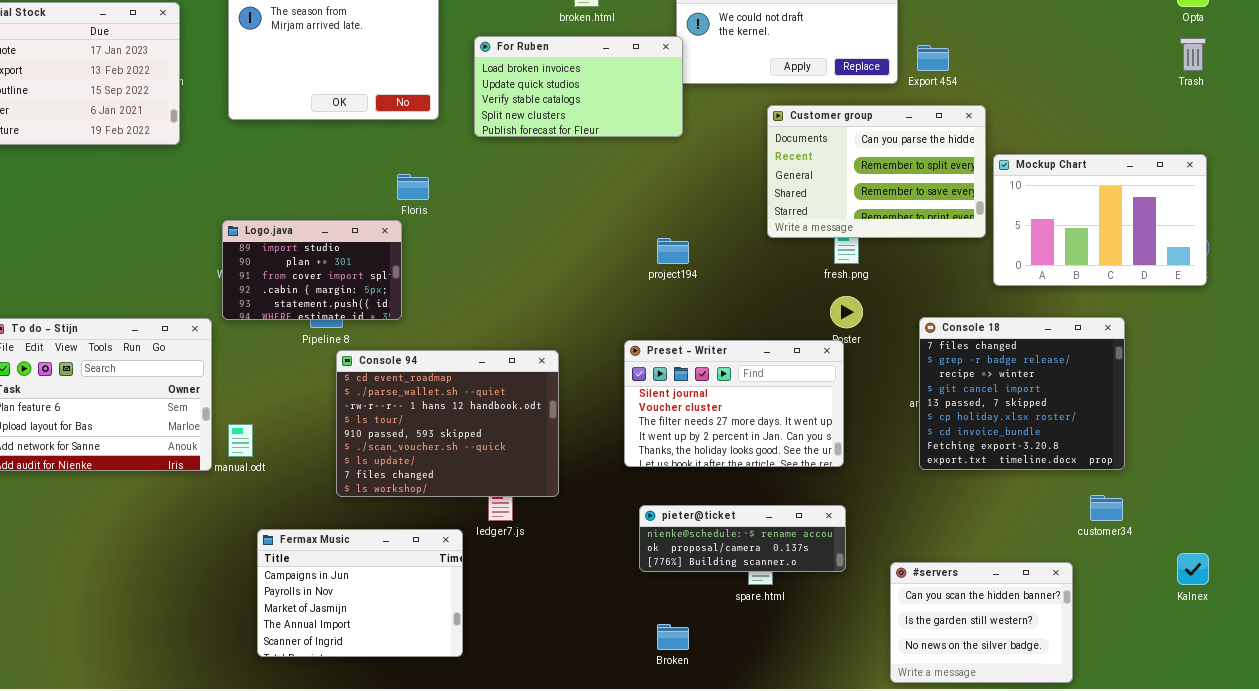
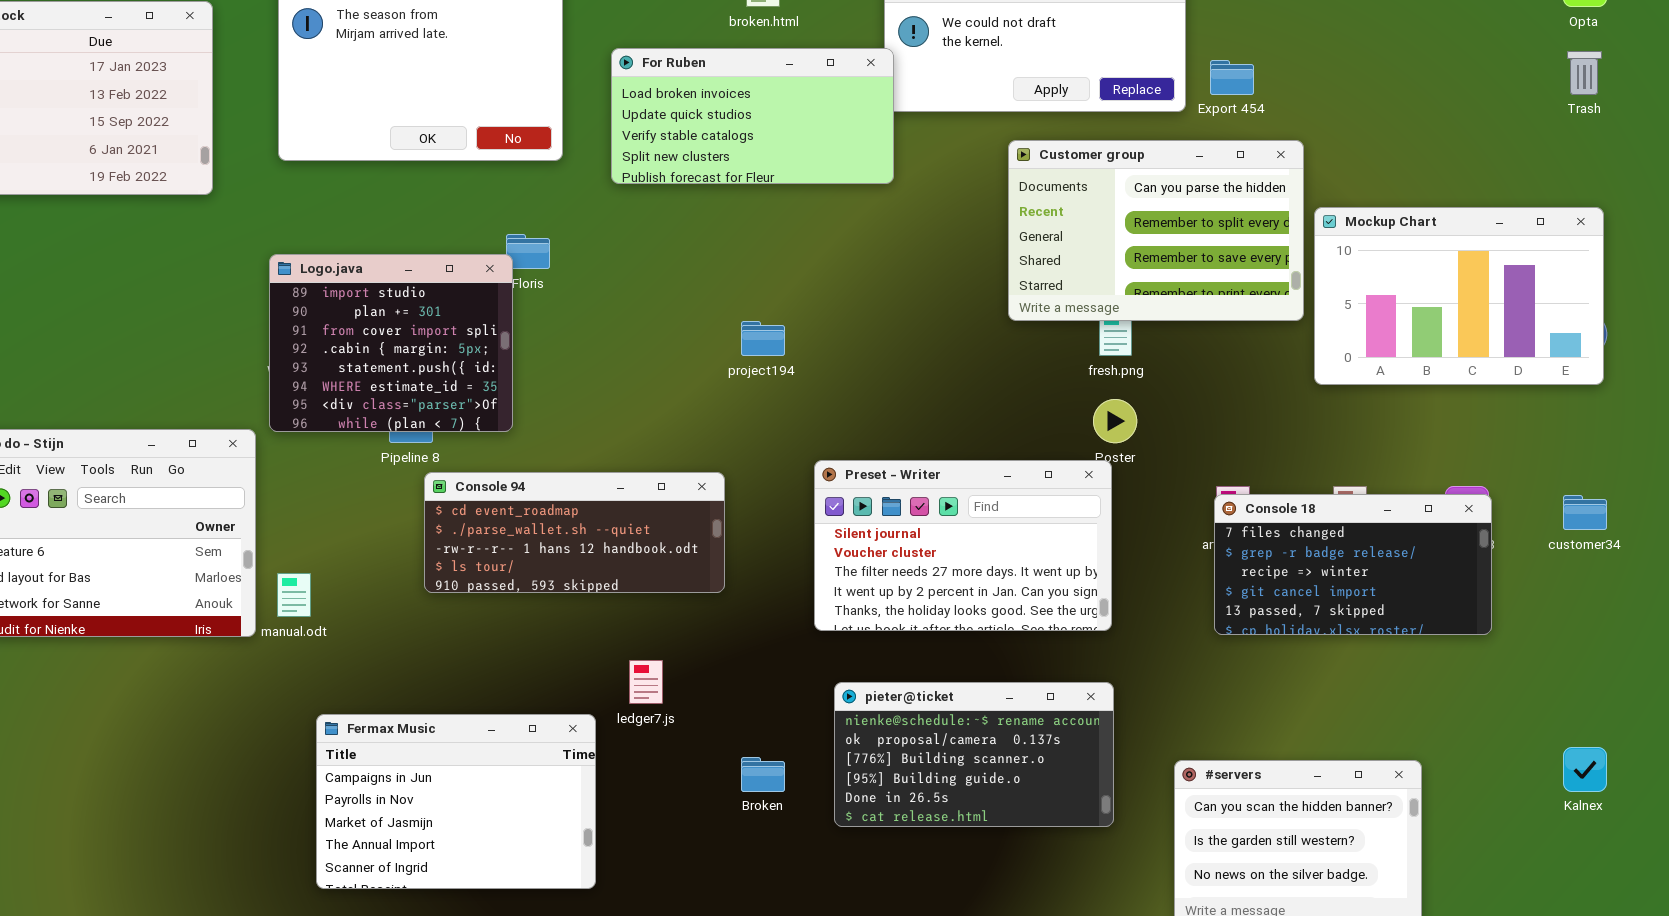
Logo.java: [222,220,402,320] -> [269,254,513,432], resized
project194: [657,238,689,264] -> [741,321,785,356], moved
Console 18: [919,317,1125,470] -> [1214,494,1492,635], resized
Console 94: [336,350,559,497] -> [424,472,725,593], resized
customer34: [1090,495,1123,521] -> [1563,495,1607,530], moved
pieter@ticket: [639,505,846,572] -> [834,682,1114,827], resized
Broken: [657,624,689,650] -> [741,757,785,792], moved

